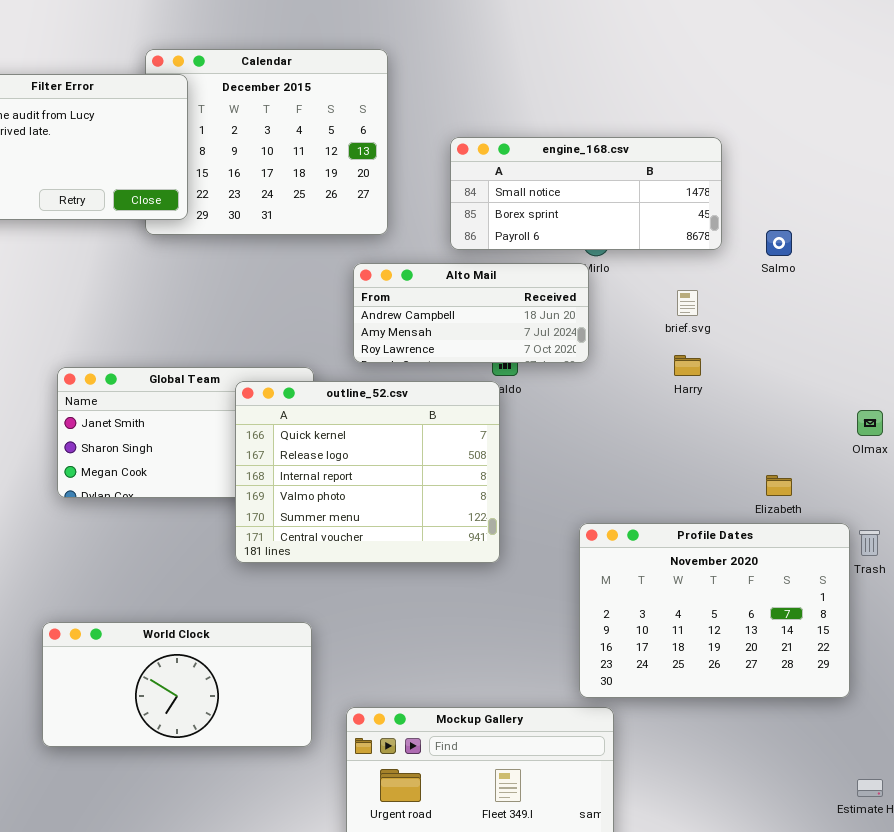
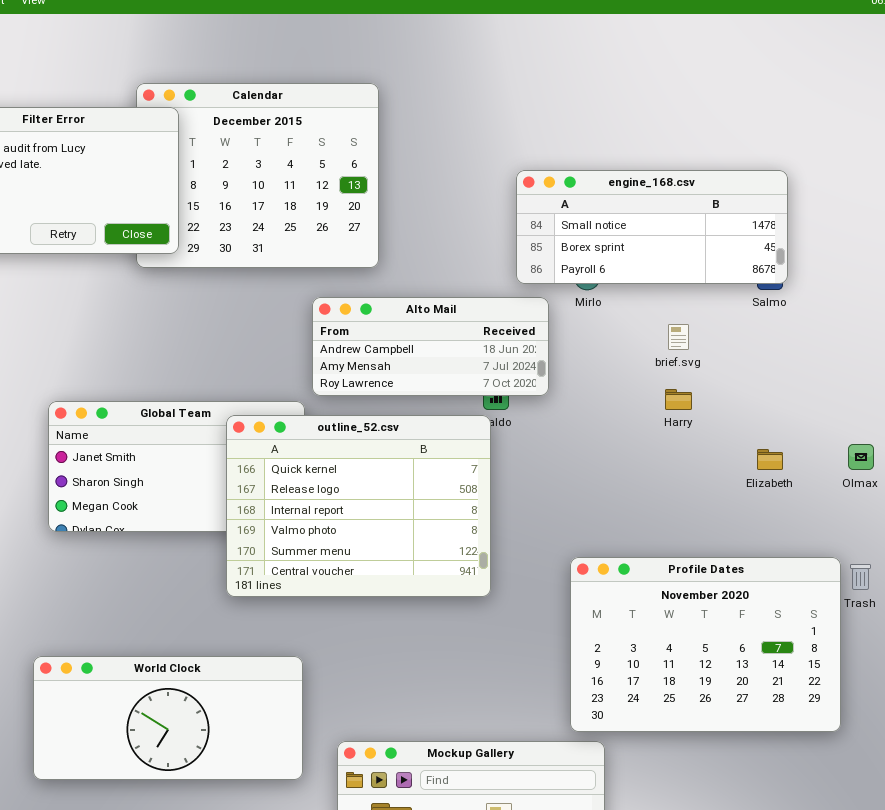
engine_168.csv: [450,137,722,250] -> [516,170,788,284], moved
Alto Mail: [353,263,589,363] -> [312,297,549,396], moved
Elizabeth: [766,475,792,496] -> [757,449,783,470], moved

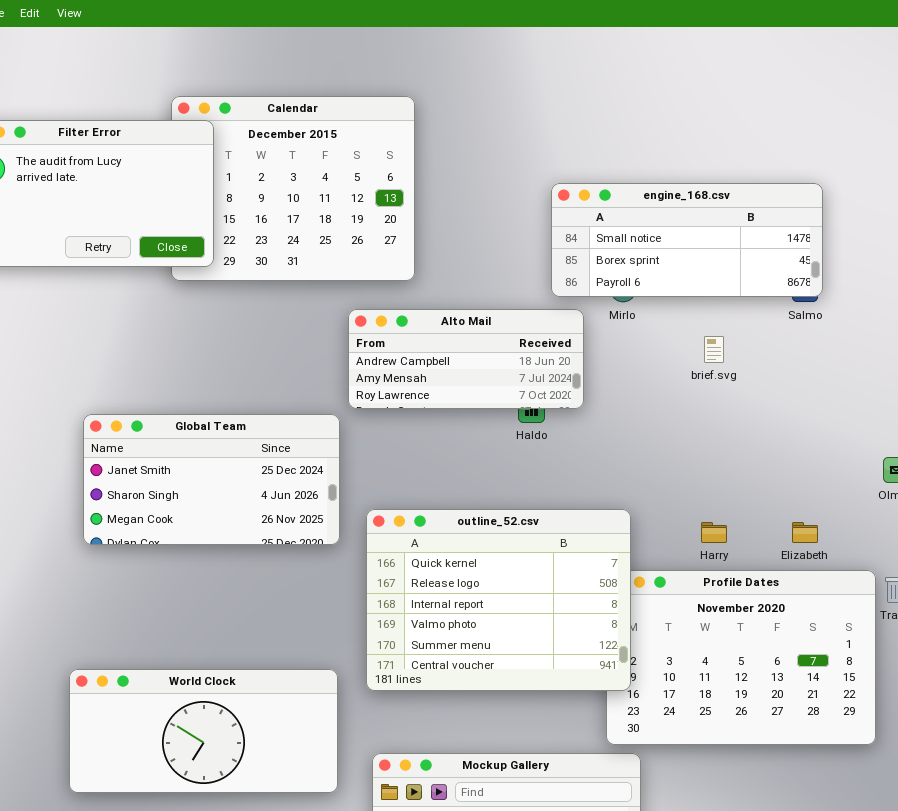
Harry: [665,389,692,410] -> [701,522,727,543], moved
outline_52.csv: [226,415,491,597] -> [366,509,631,691], moved
Elizabeth: [757,449,783,470] -> [792,522,818,543], moved

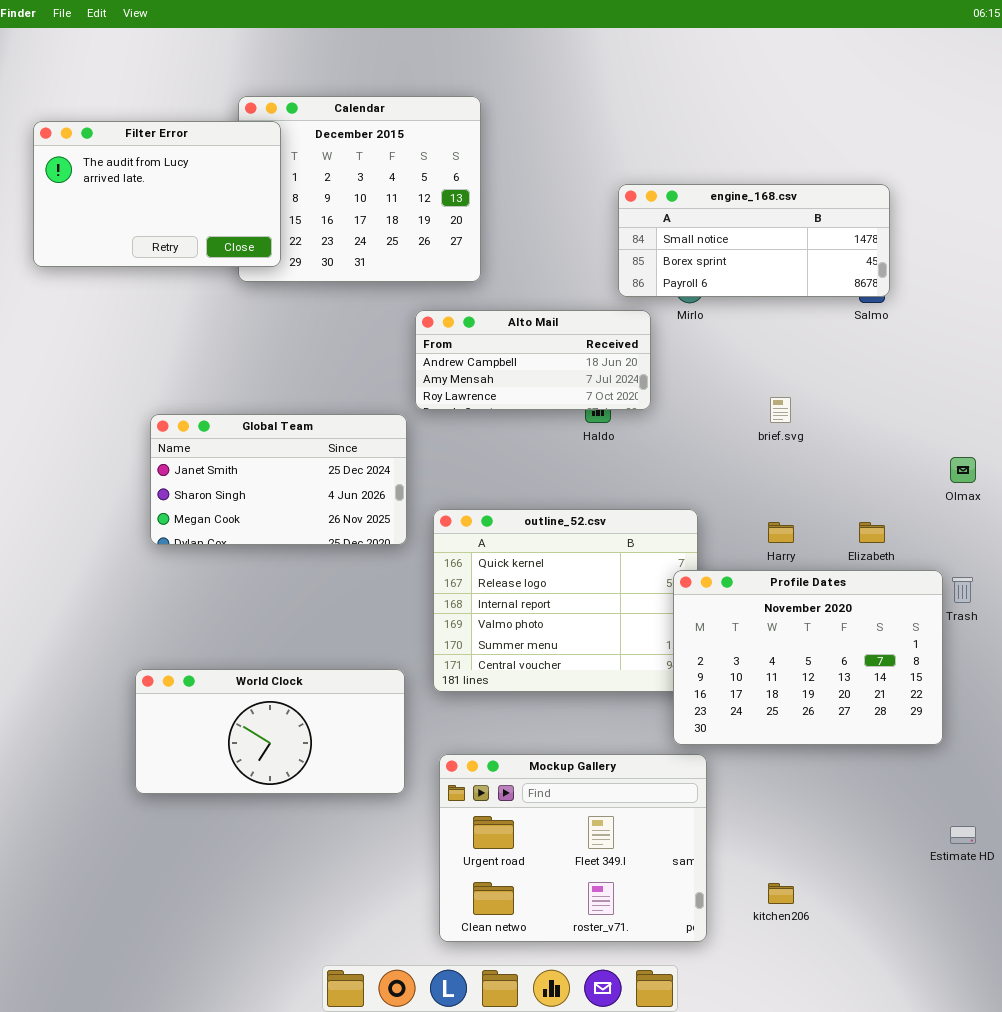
brief.svg: [704,336,724,363] -> [770,397,791,423], moved
Profile Dates: [606,570,876,745] -> [673,570,943,745], raised

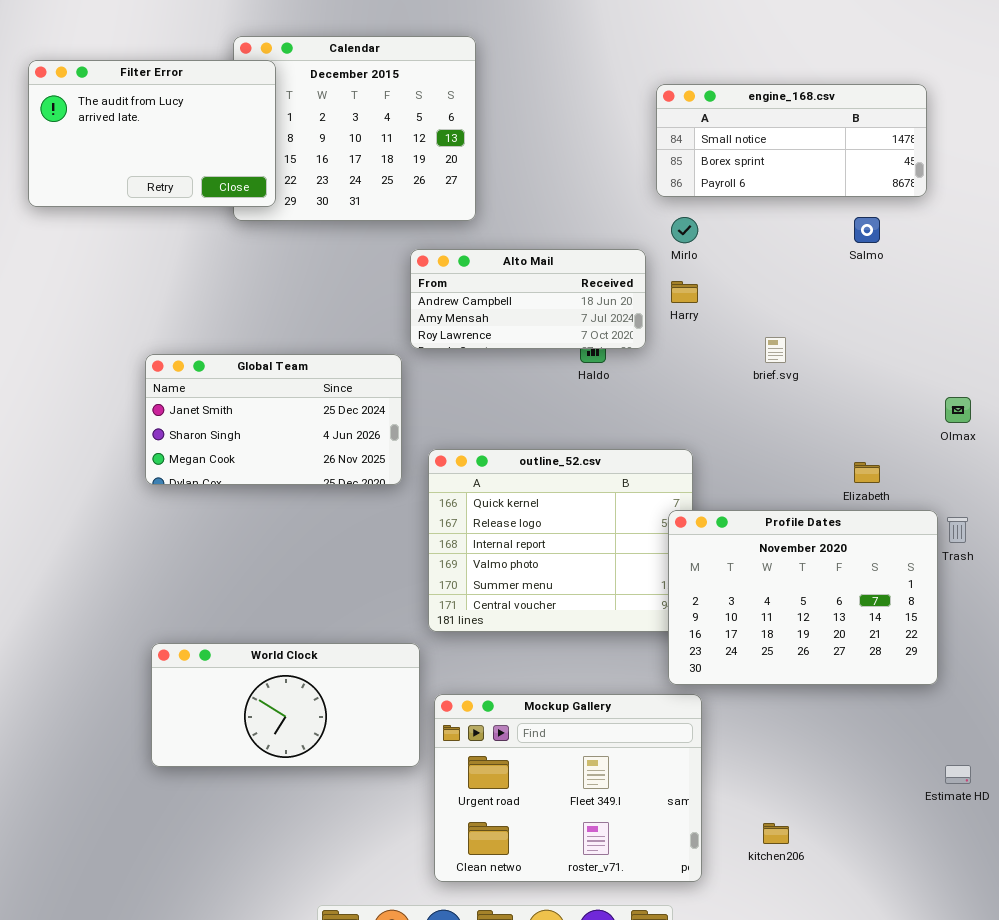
engine_168.csv: [618,184,890,297] -> [656,84,927,197], moved
Harry: [768,522,794,543] -> [671,281,698,303], moved
World Clock: [135,669,405,794] -> [151,643,420,767], moved

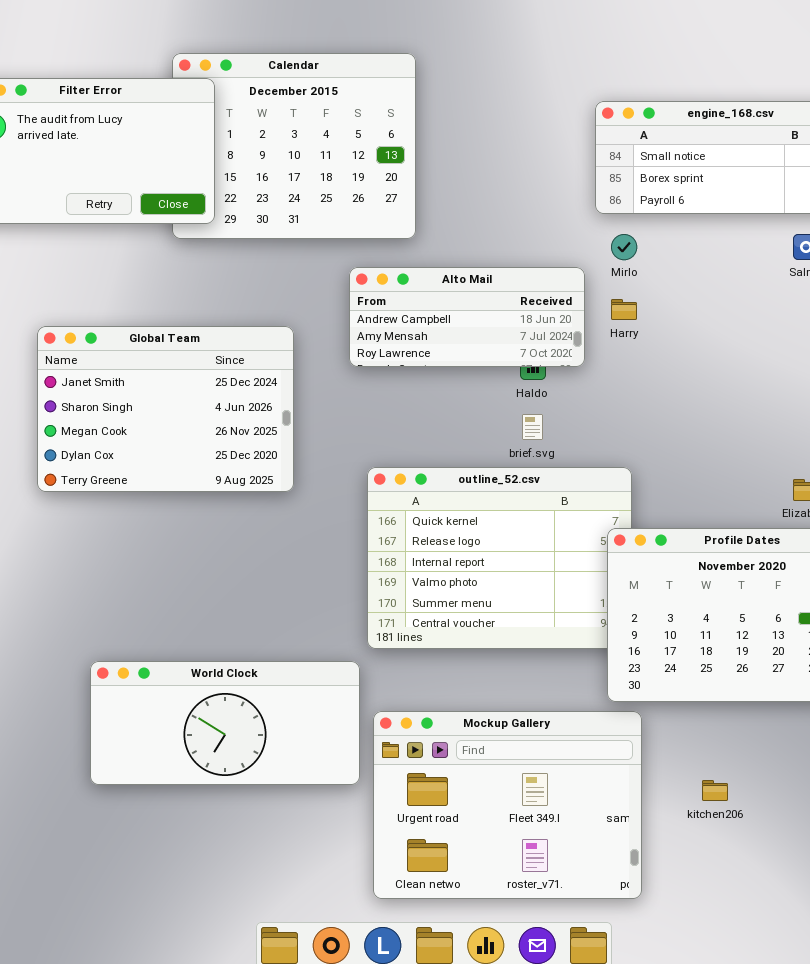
brief.svg: [765,337,786,363] -> [522,414,543,440], moved
Global Team: [145,354,402,485] -> [37,326,294,492], moved, resized
kitchen206: [763,823,789,844] -> [702,780,728,801], moved

